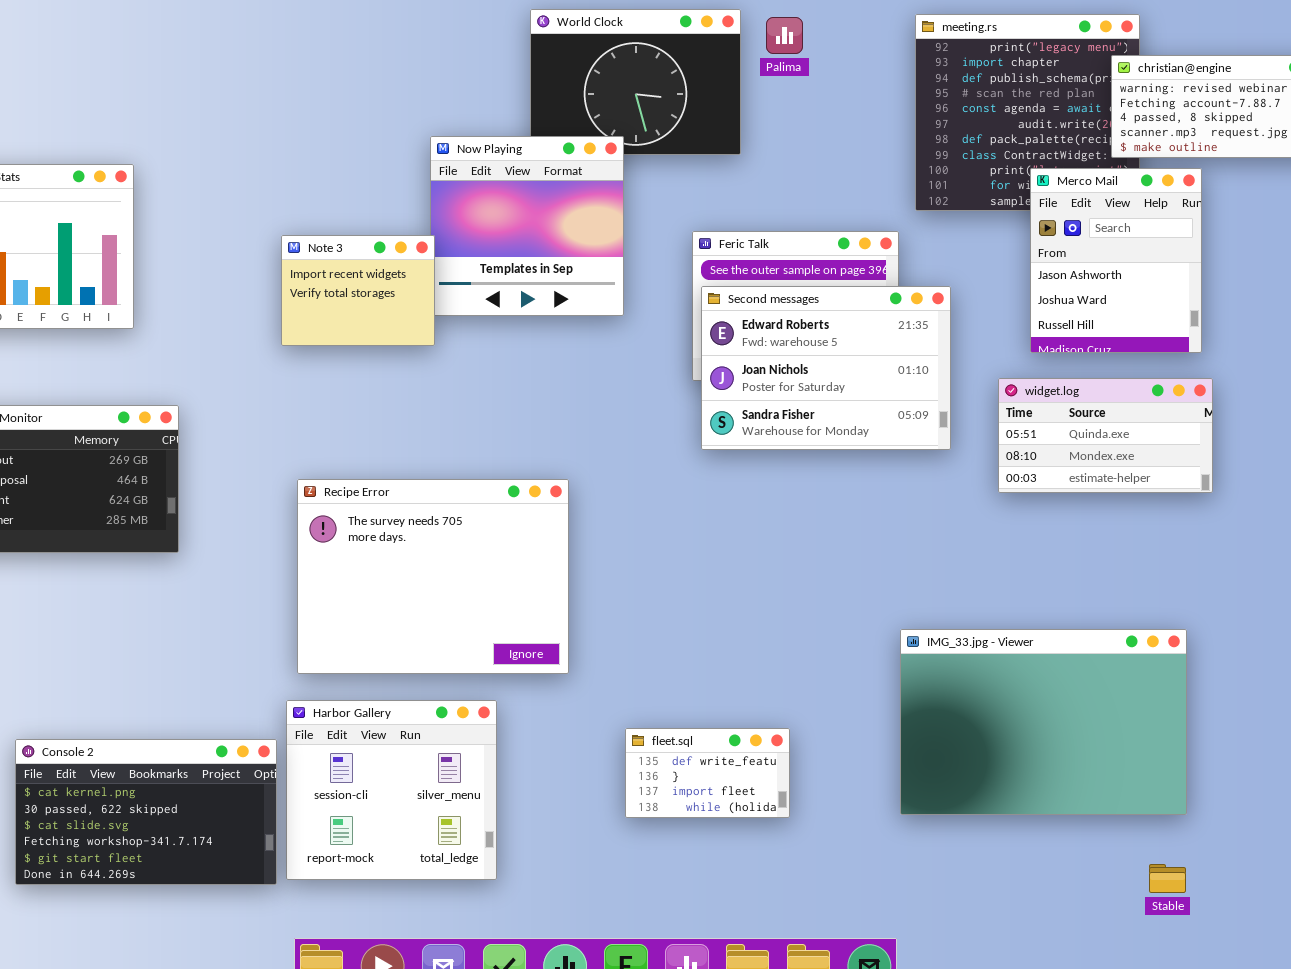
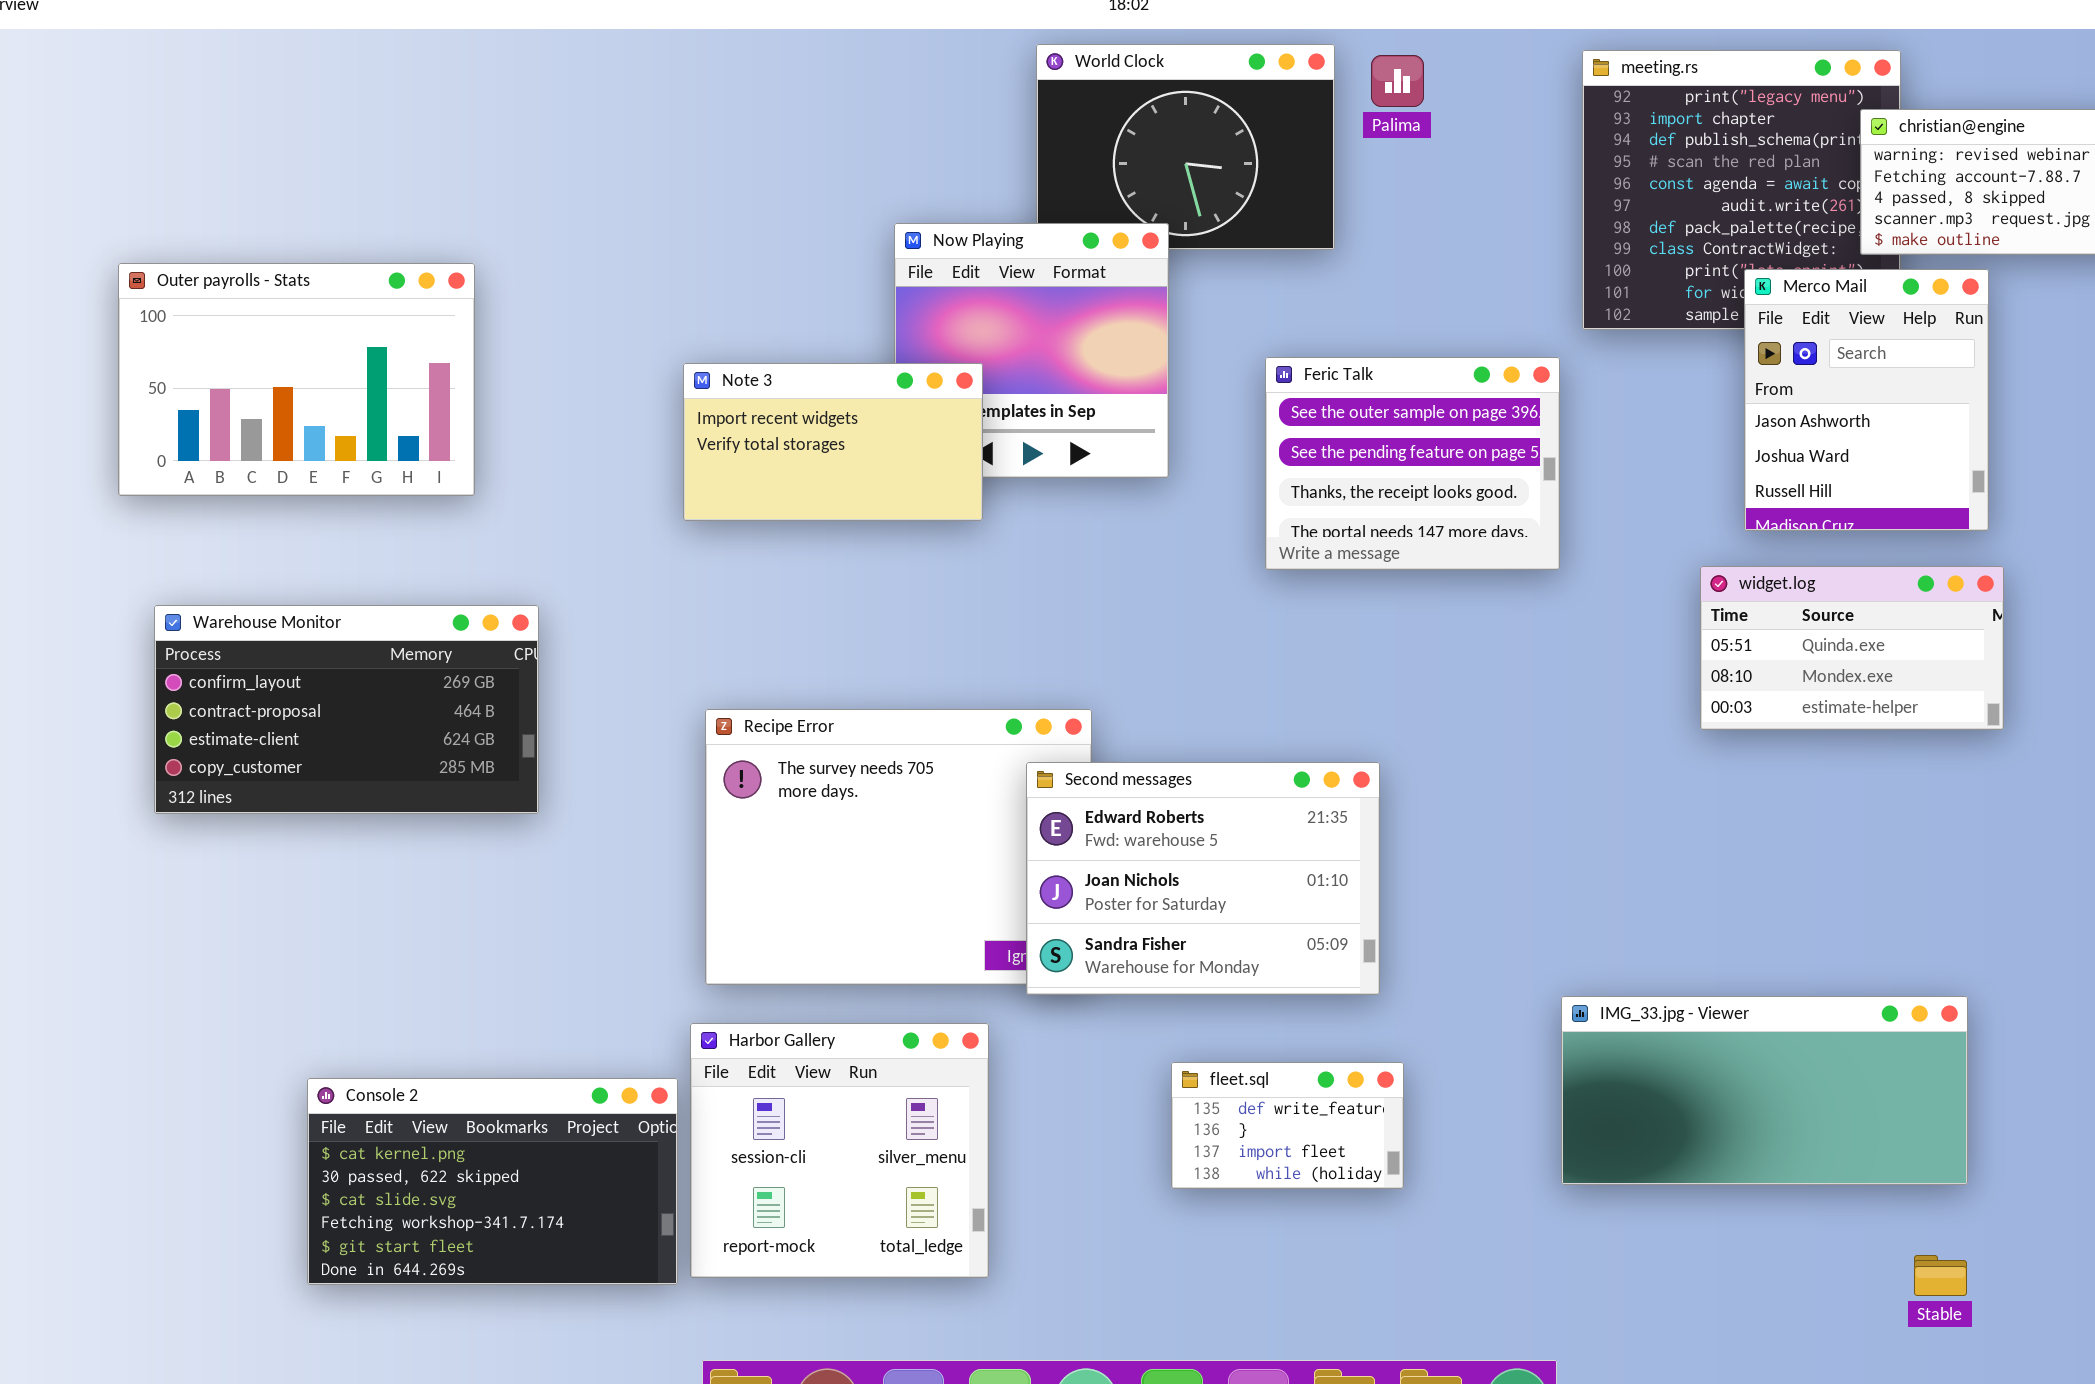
Note 3: [281,235,435,346] -> [683,363,983,521], resized
Second messages: [701,286,951,450] -> [1026,762,1380,995], moved
IMG_33.jpg - Viewer: [900,629,1187,815] -> [1561,996,1968,1185], resized

